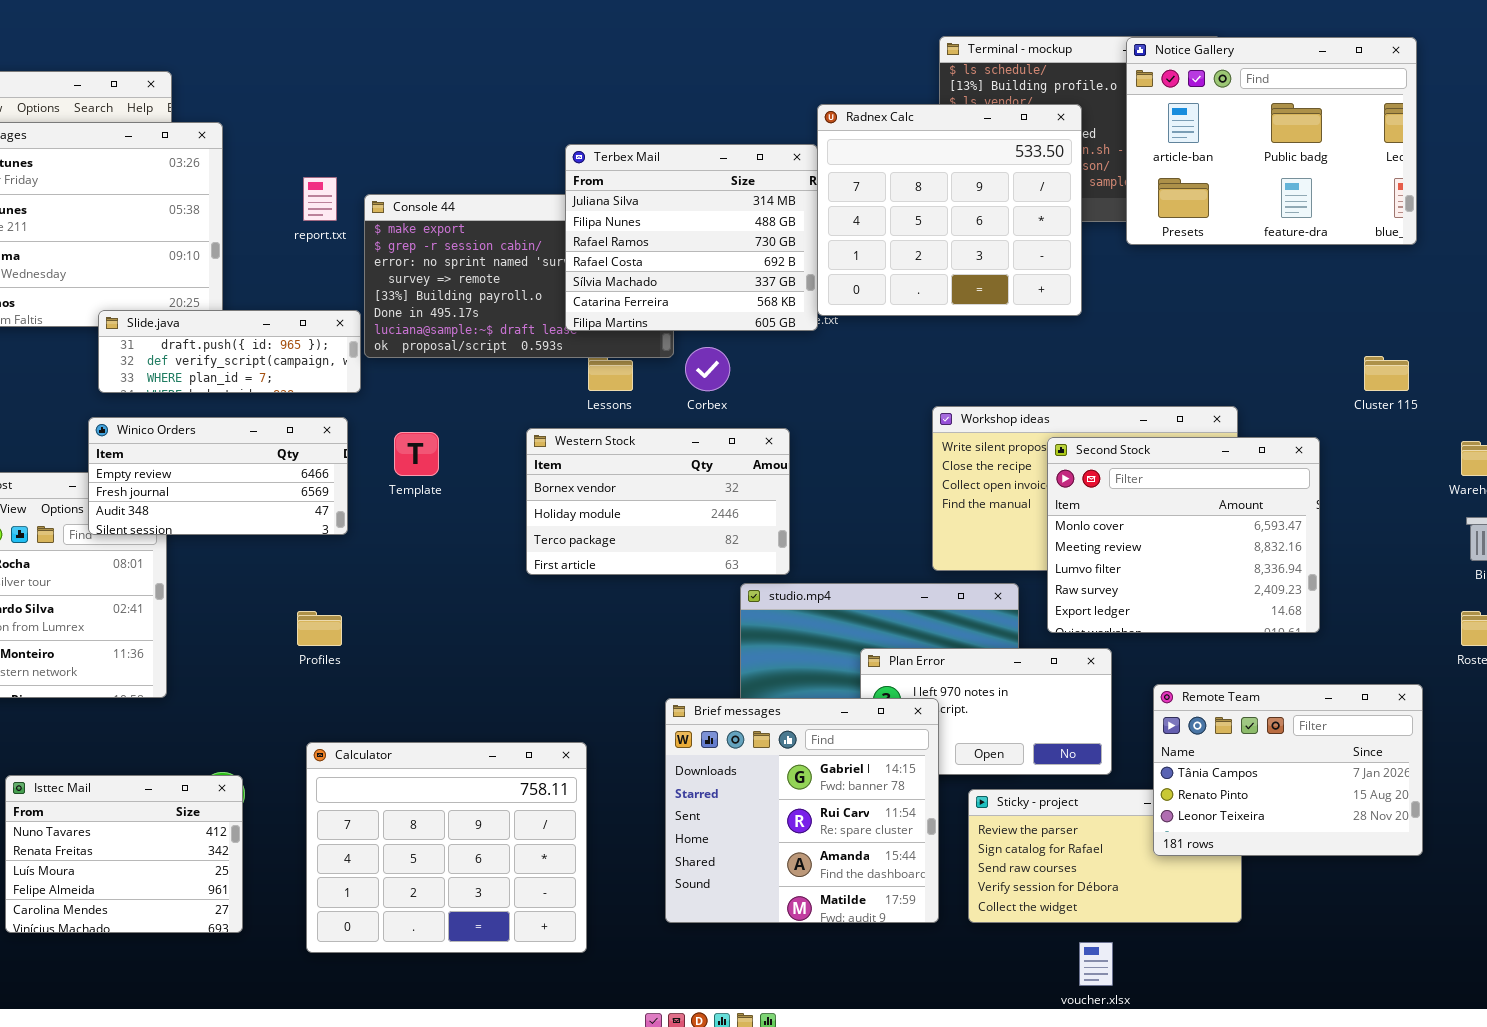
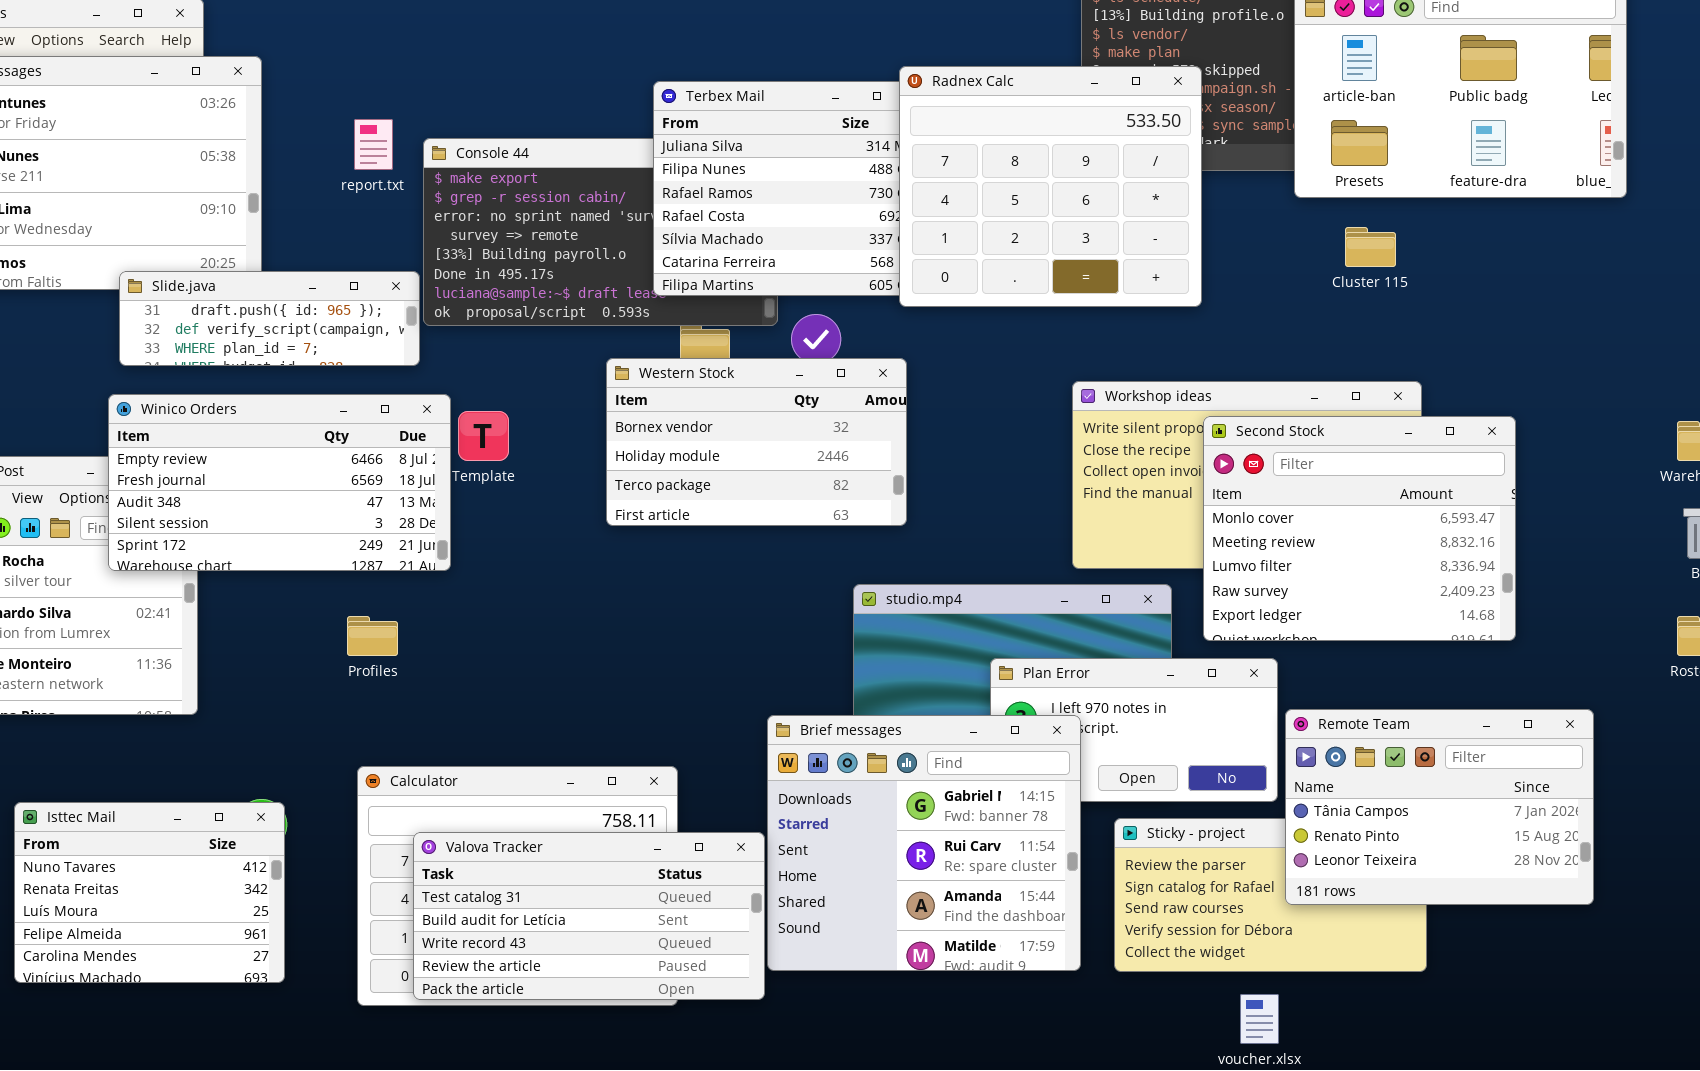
Radnex Calc: [817,104,1082,316] -> [899,66,1202,307], moved
Cluster 115: [1364,356,1409,391] -> [1345,227,1396,267], moved
Winico Orders: [88,417,348,535] -> [108,394,451,571], resized
Western Stock: [526,428,790,575] -> [606,358,907,526], moved
Remote Team: [1153,684,1423,856] -> [1285,709,1594,905], moved
Valova Tracker: none -> [413,832,765,1000], opened

